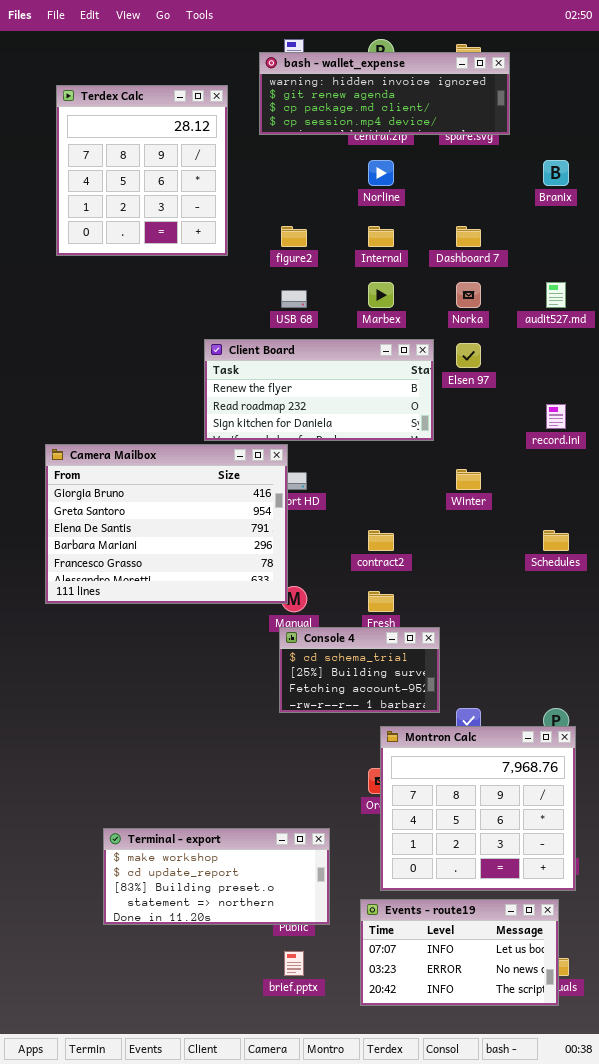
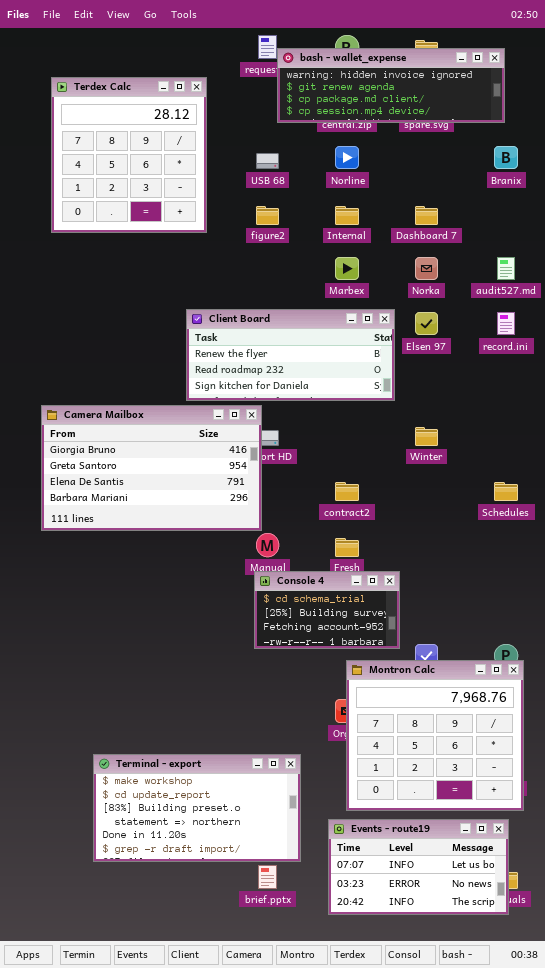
bash - wallet_expense: [259,52,510,135] -> [277,48,505,123], moved
USB 68: [281,290,307,308] -> [256,153,279,169], moved
record.ini: [546,404,566,429] -> [497,312,515,335], moved
Camera Mailbox: [45,444,288,604] -> [41,405,262,531], resized
Terminal - export: [103,828,330,925] -> [93,754,301,862], resized

